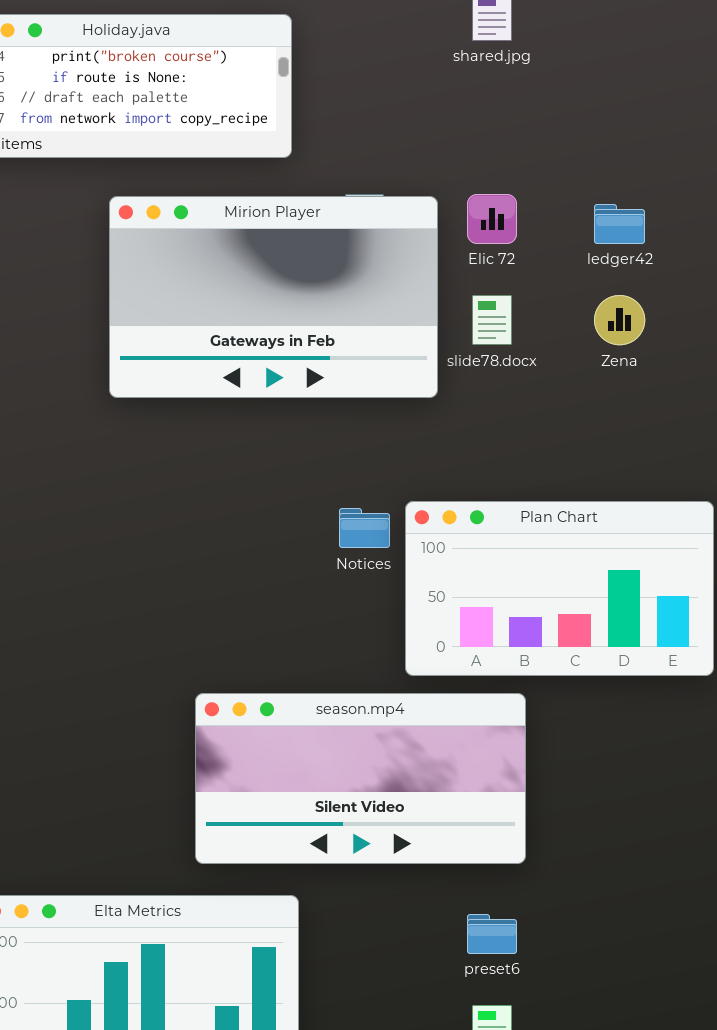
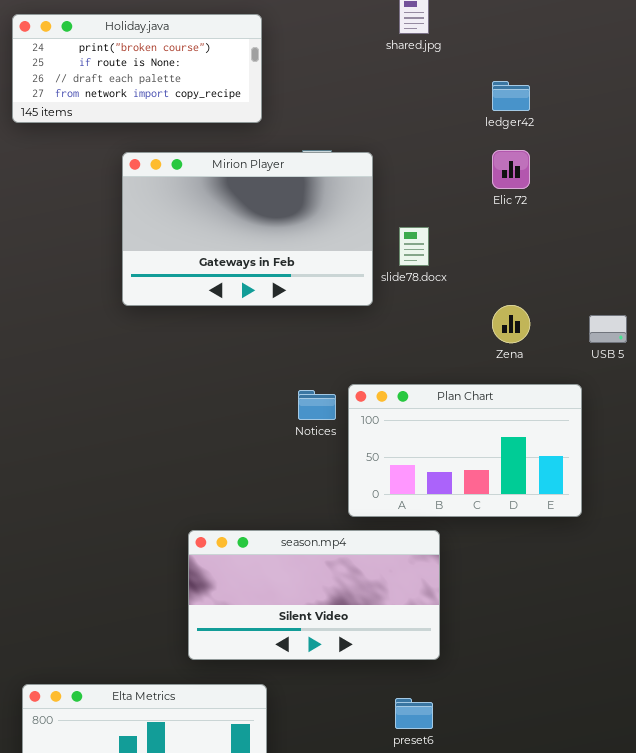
Elic 72: [467,194,517,244] -> [492,150,530,189], moved
ledger42: [594,204,645,244] -> [492,81,530,111], moved
Zena: [594,295,645,345] -> [492,305,530,343], moved

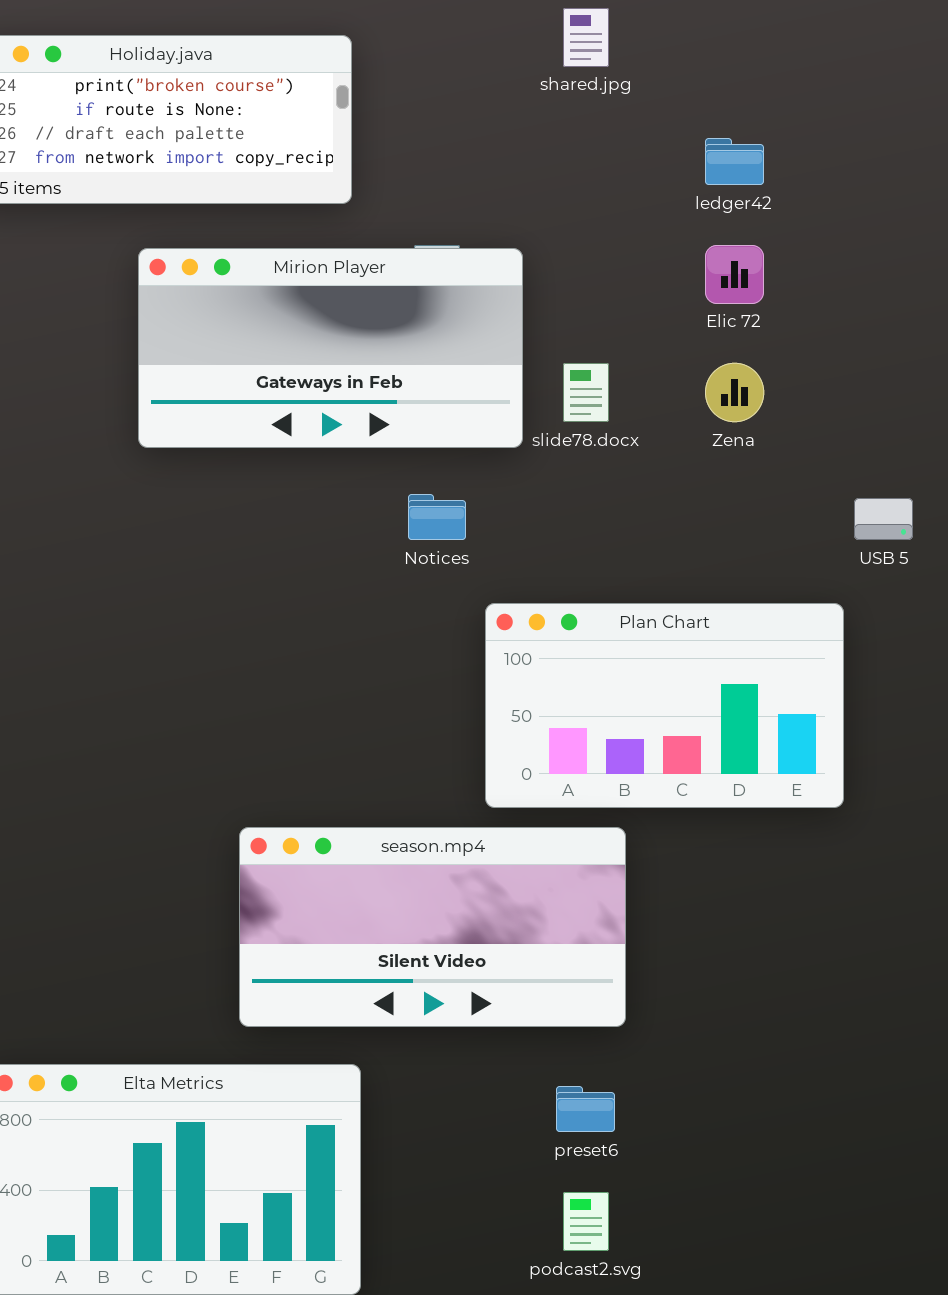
Mirion Player: [122,152,373,306] -> [138,248,523,448], resized
Zena: [492,305,530,343] -> [705,363,764,422], moved
Notices: [298,390,336,420] -> [408,494,466,540], moved

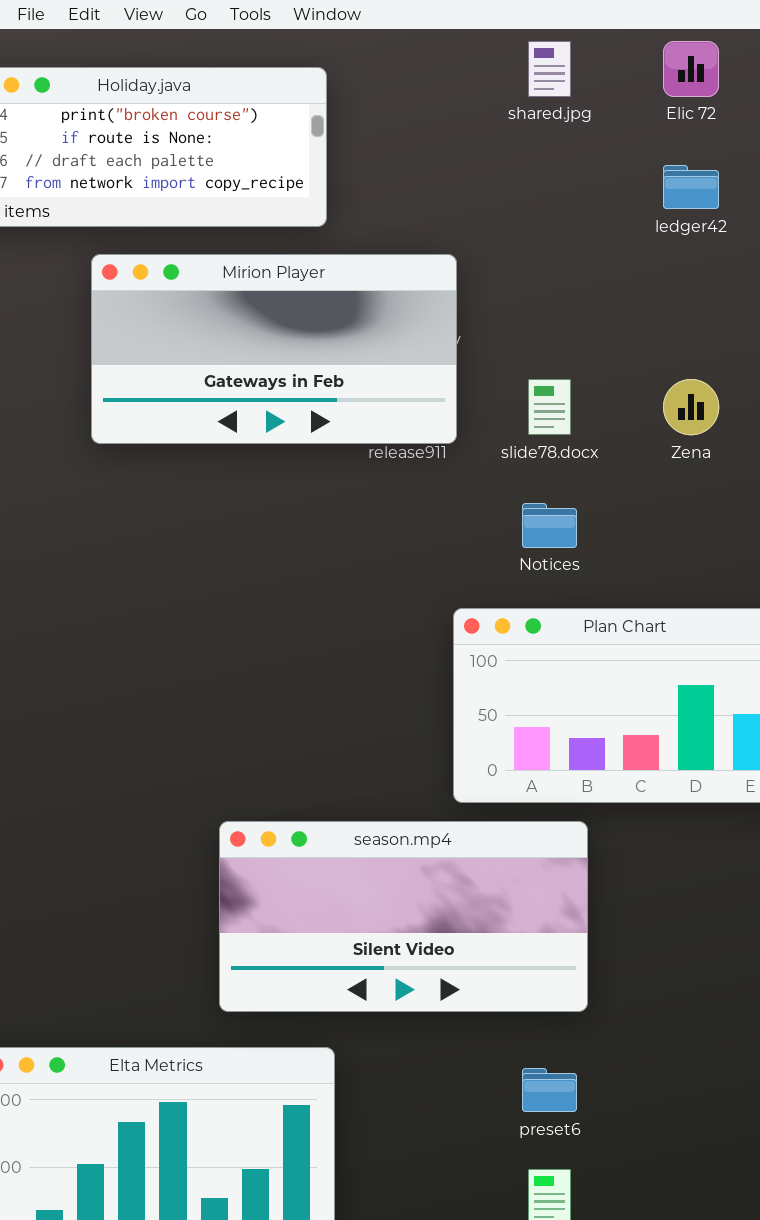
Elic 72: [705,245,764,304] -> [663,41,719,97], moved
Mirion Player: [138,248,523,448] -> [91,254,457,444], moved
Notices: [408,494,466,540] -> [522,503,577,548], moved

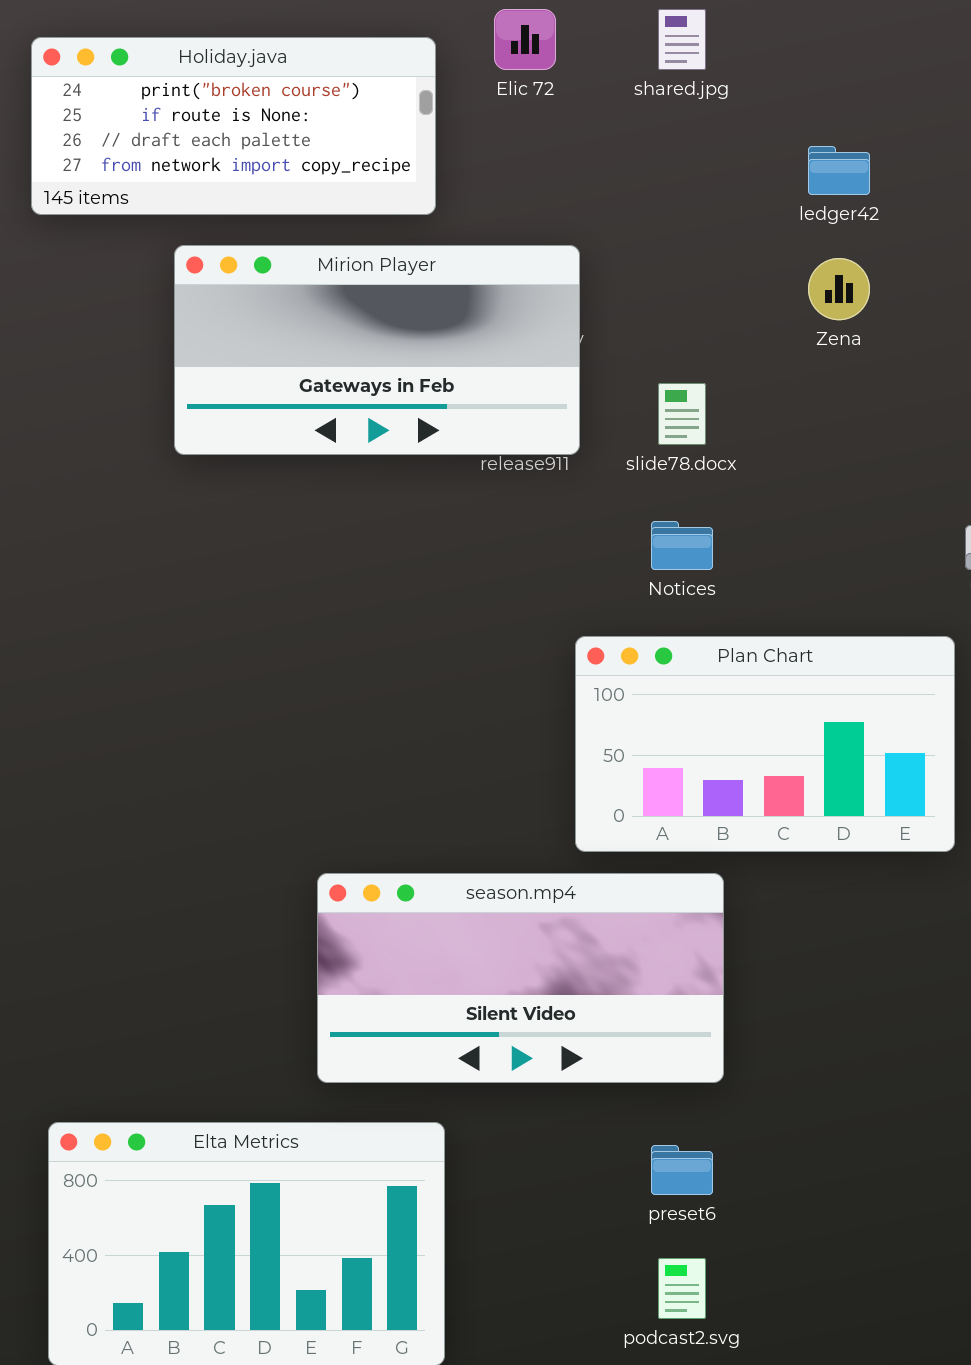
Elic 72: [663,41,719,97] -> [494,9,556,70], moved
Zena: [663,379,719,435] -> [808,258,870,320], moved

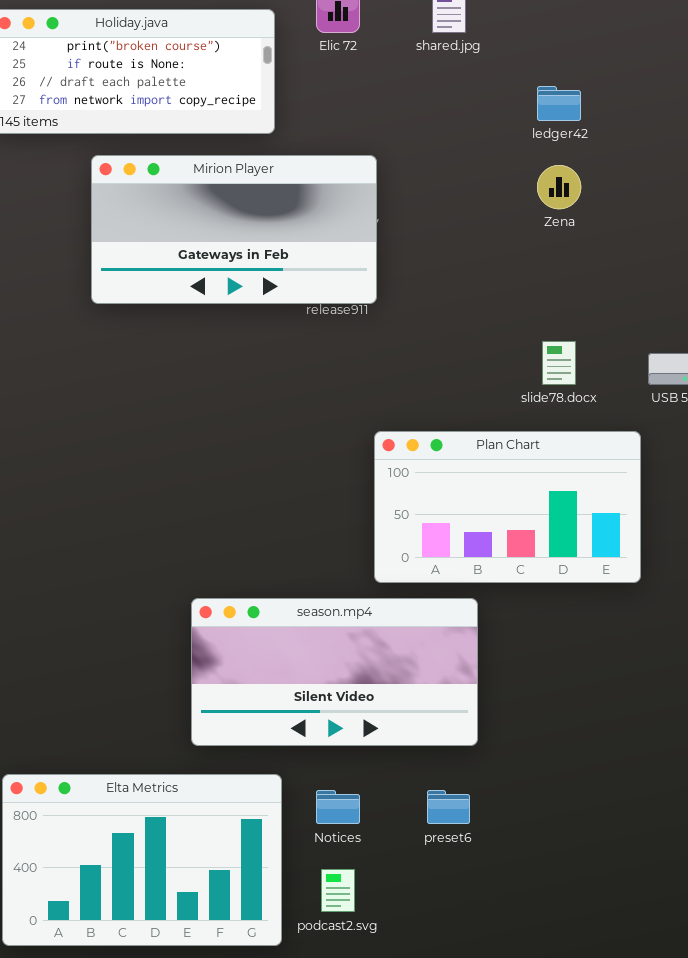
slide78.docx: [658,383,706,445] -> [542,341,576,385], moved
Notices: [651,521,713,570] -> [316,790,360,824], moved
podcast2.svg: [658,1258,706,1319] -> [321,869,355,912], moved

